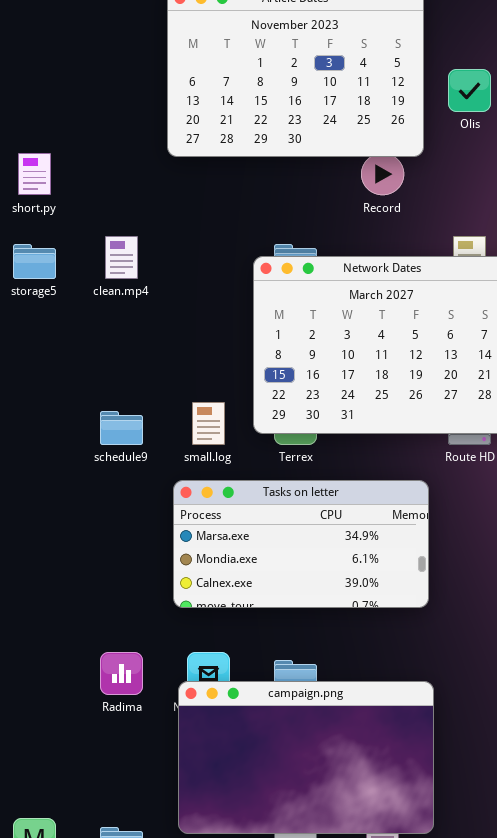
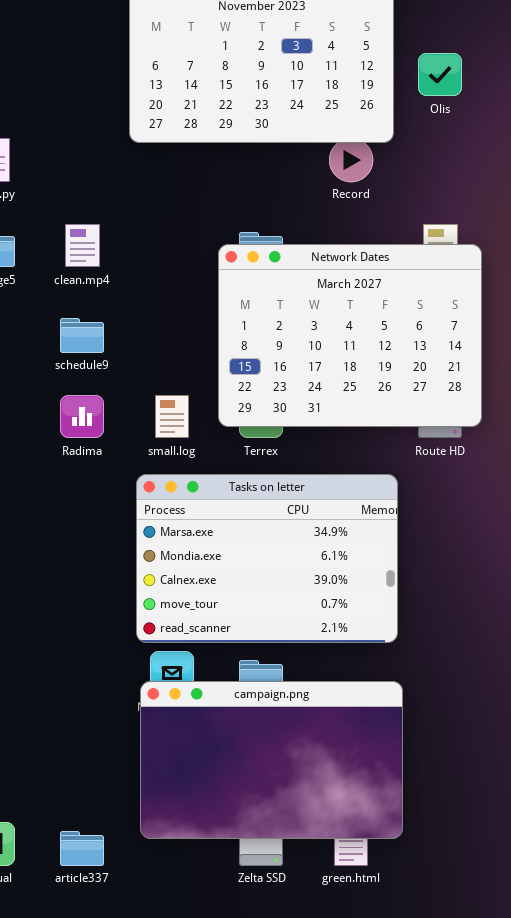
schedule9: [100,411,143,445] -> [60,318,104,353], moved
Tasks on letter: [173,480,429,608] -> [136,474,398,643], resized
Radima: [100,652,143,695] -> [60,395,104,438], moved

